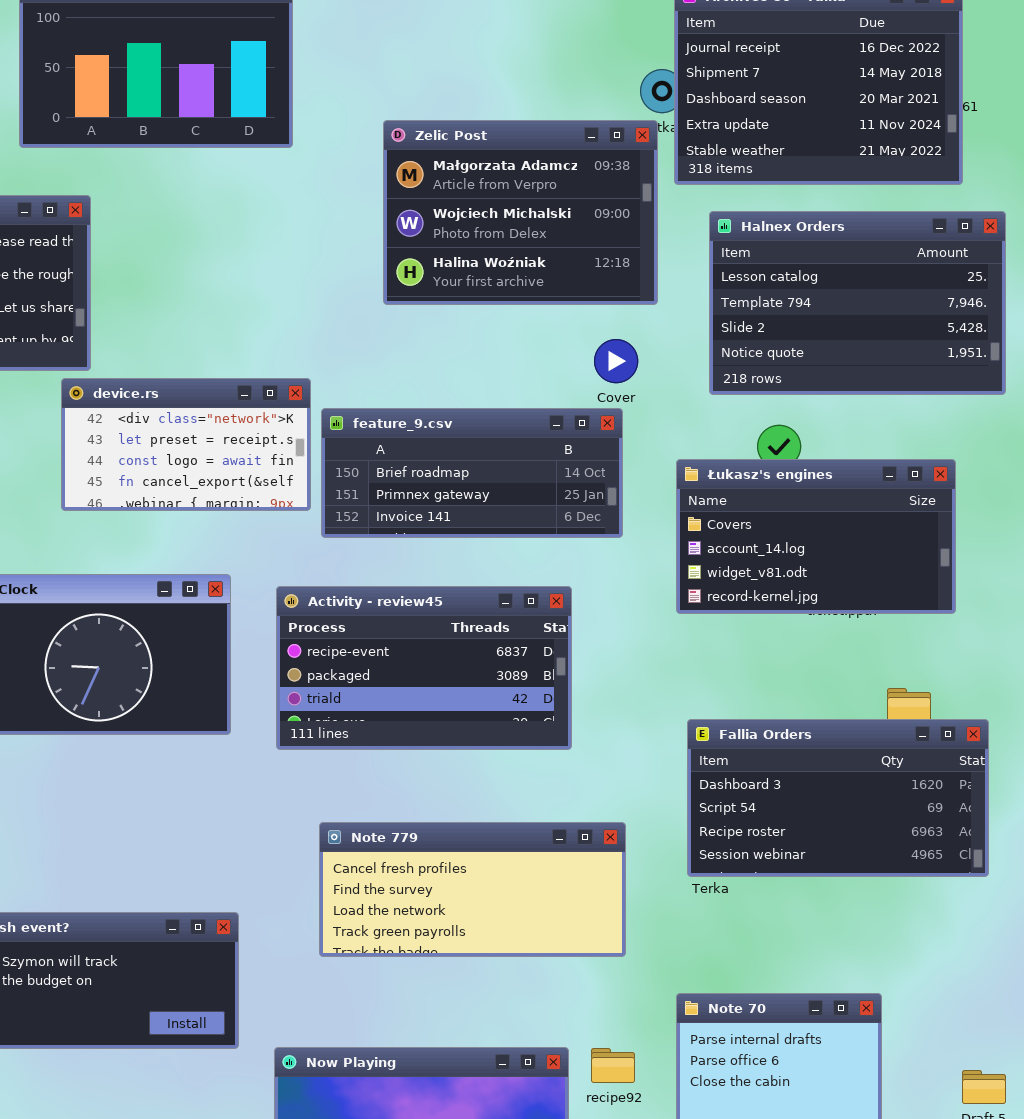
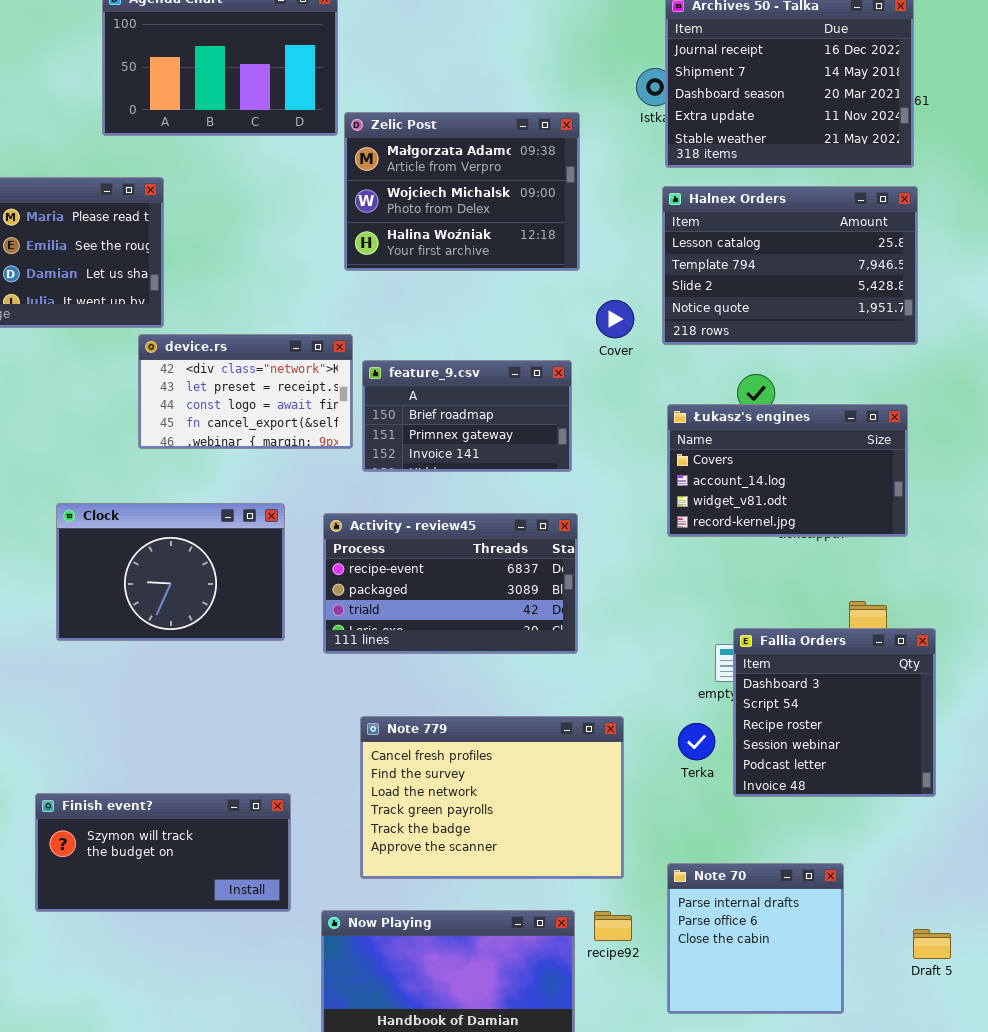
Zelic Post: [383,120,658,305] -> [344,112,580,271], moved
Halnex Orders: [709,211,1006,395] -> [662,186,918,345], moved
feature_9.csv: [321,408,623,538] -> [362,360,572,472], resized
Fallia Orders: [687,719,989,877] -> [733,628,936,797], resized
Note 779: [319,822,626,957] -> [360,716,624,879], resized

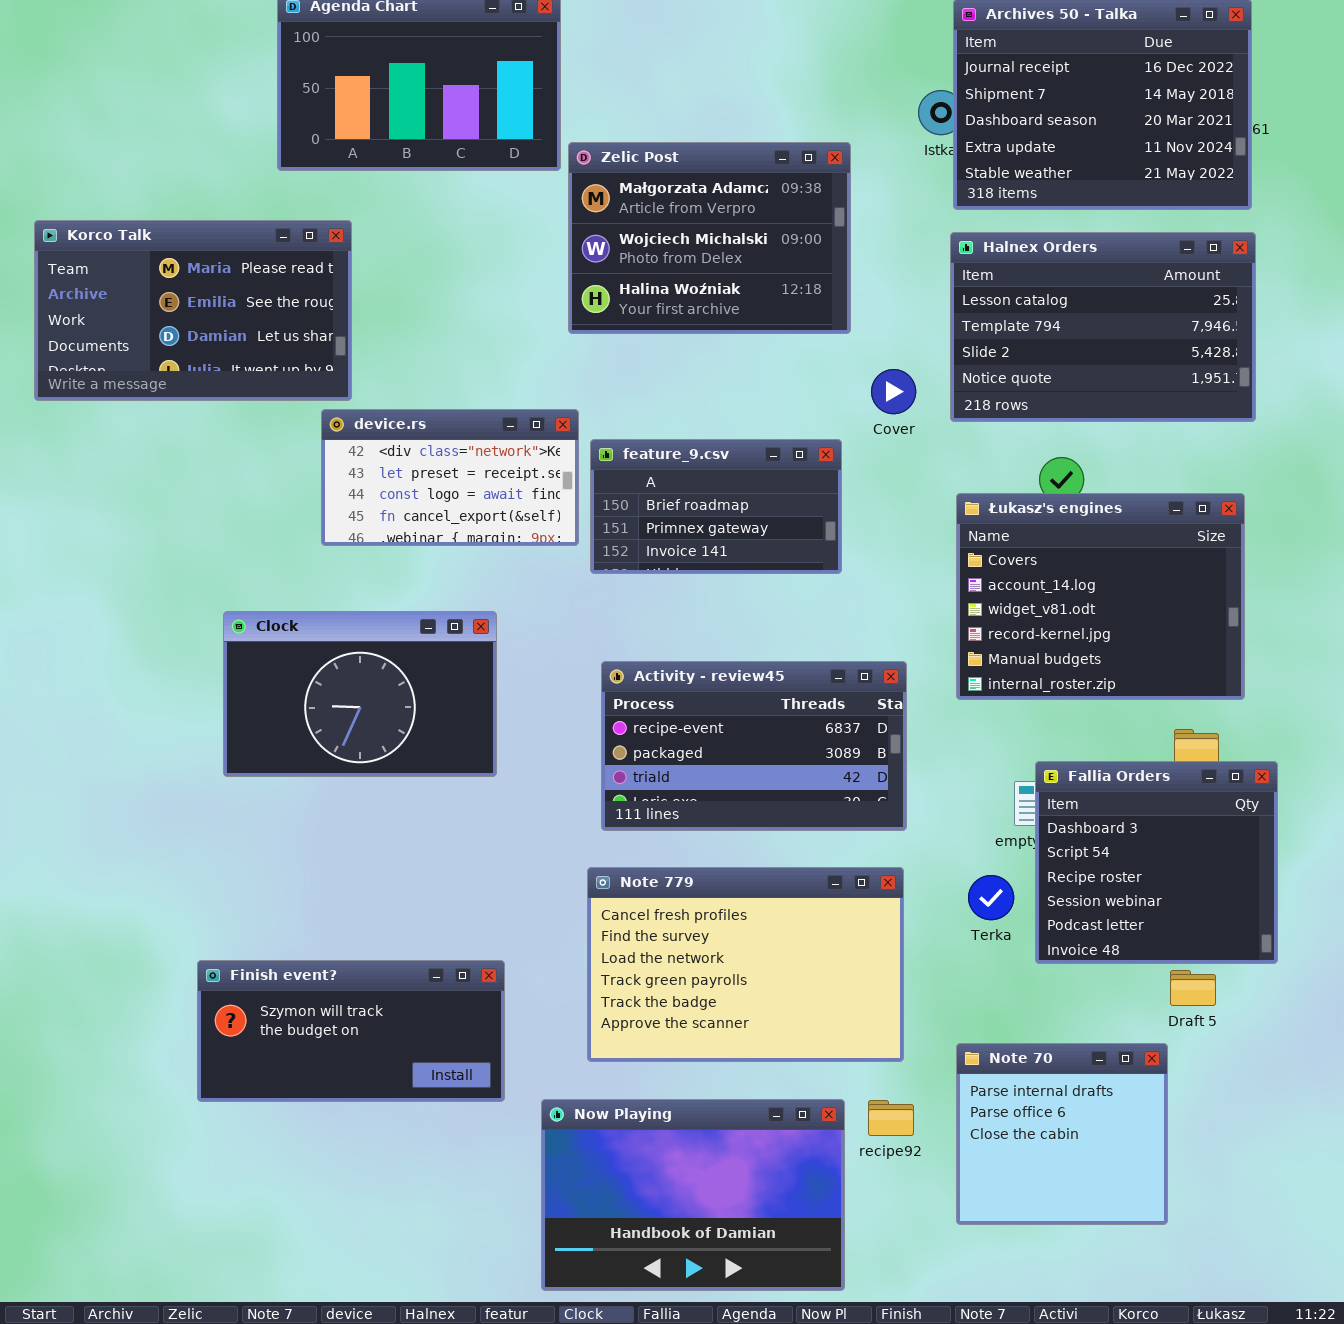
Łukasz's engines: [667,404,908,537] -> [956,493,1245,700], resized
Activity - review45: [323,513,578,654] -> [601,661,907,831], moved
Draft 5: [913,929,951,959] -> [1170,970,1216,1006], moved

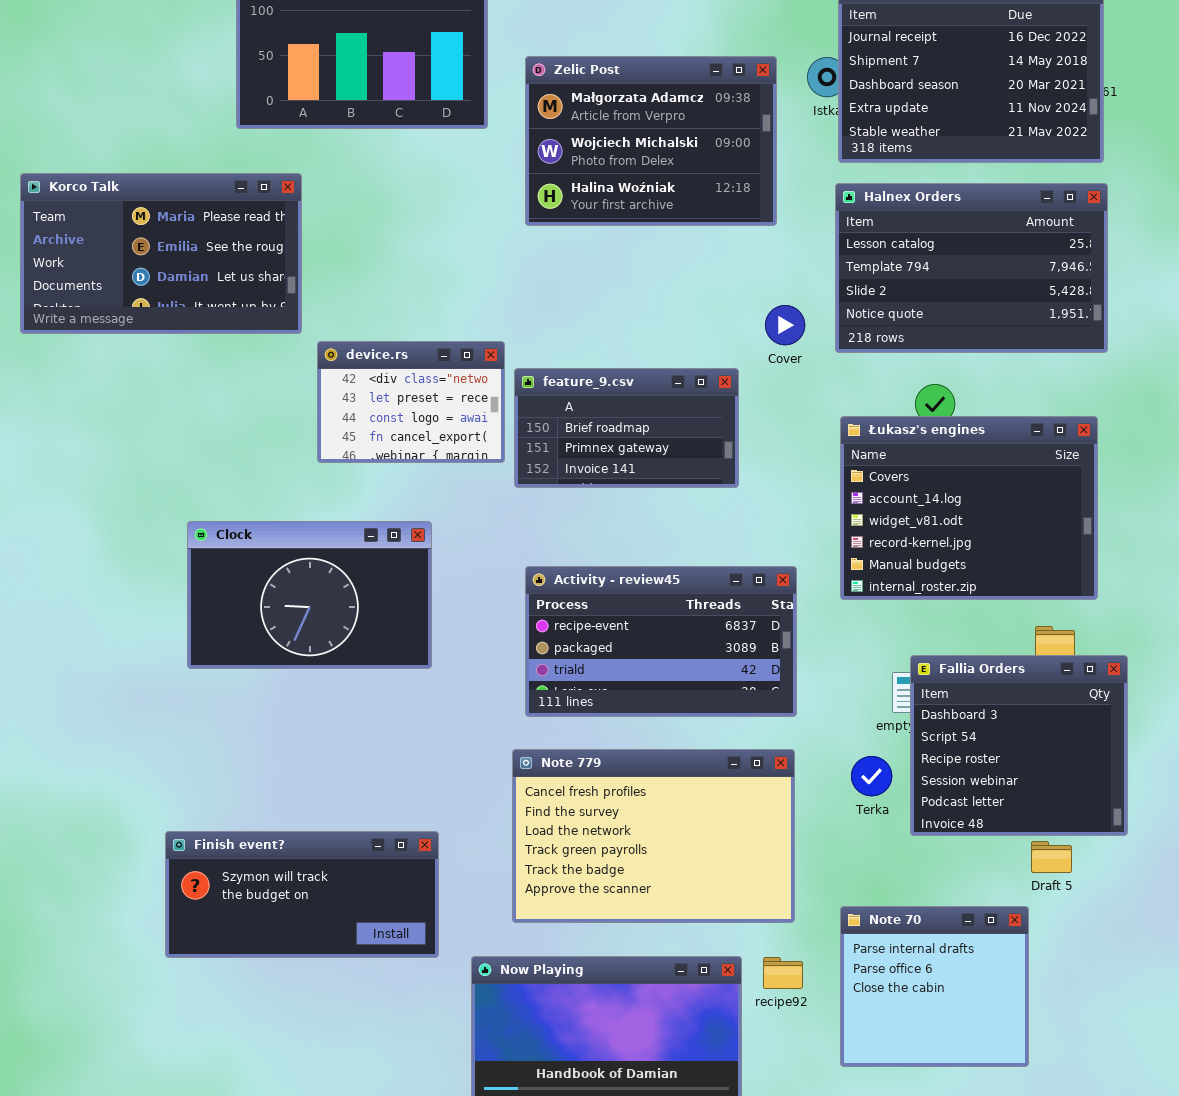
Zelic Post: [568,142,851,334] -> [525,56,777,226], moved
device.rs: [321,409,579,546] -> [317,341,505,463], resized

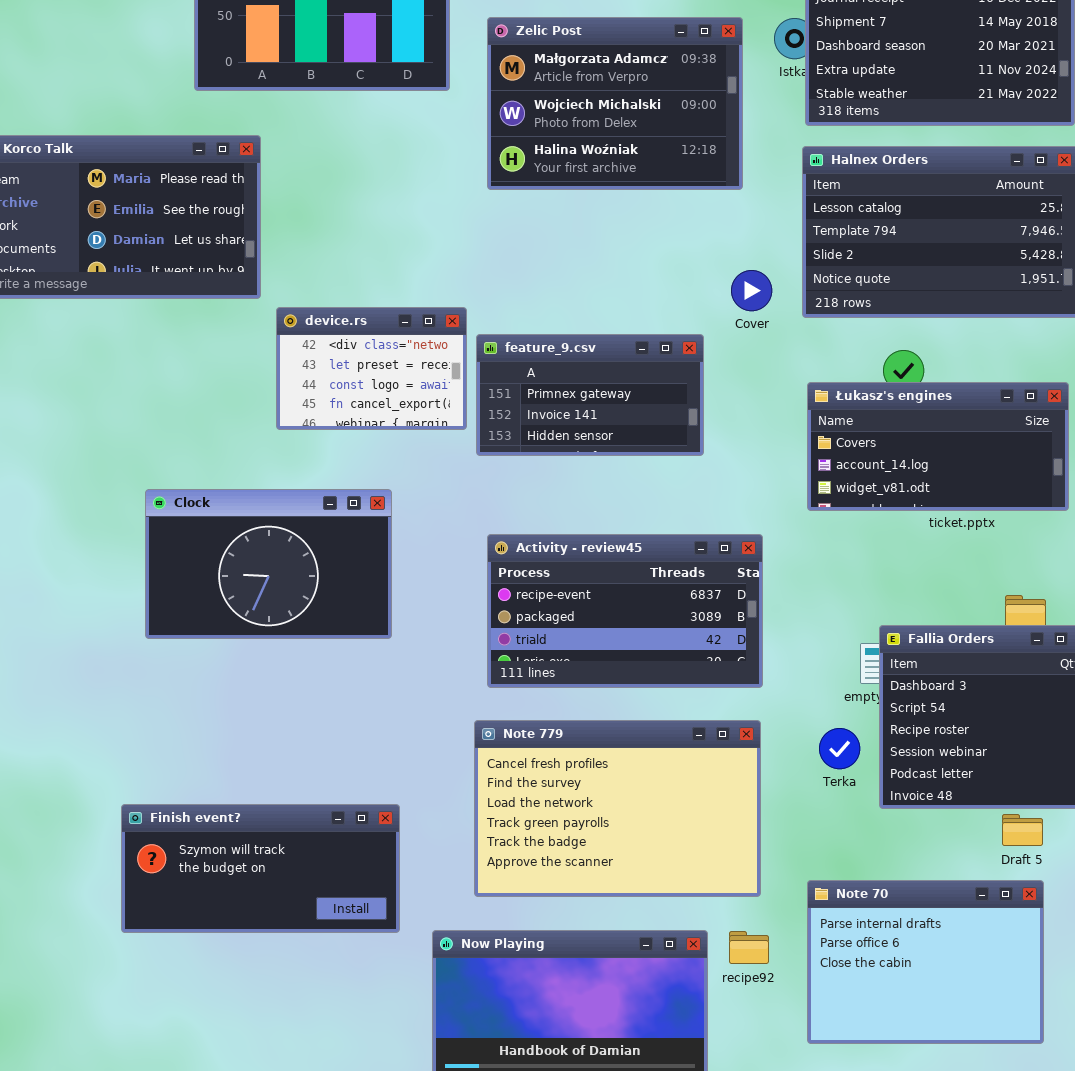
feature_9.csv: [514,368,739,488] -> [476,334,704,456], scrolled down 1 row
Łukasz's engines: [840,416,1098,600] -> [807,382,1069,511], resized
Note 70: [840,906,1029,1067] -> [807,880,1044,1044], resized

